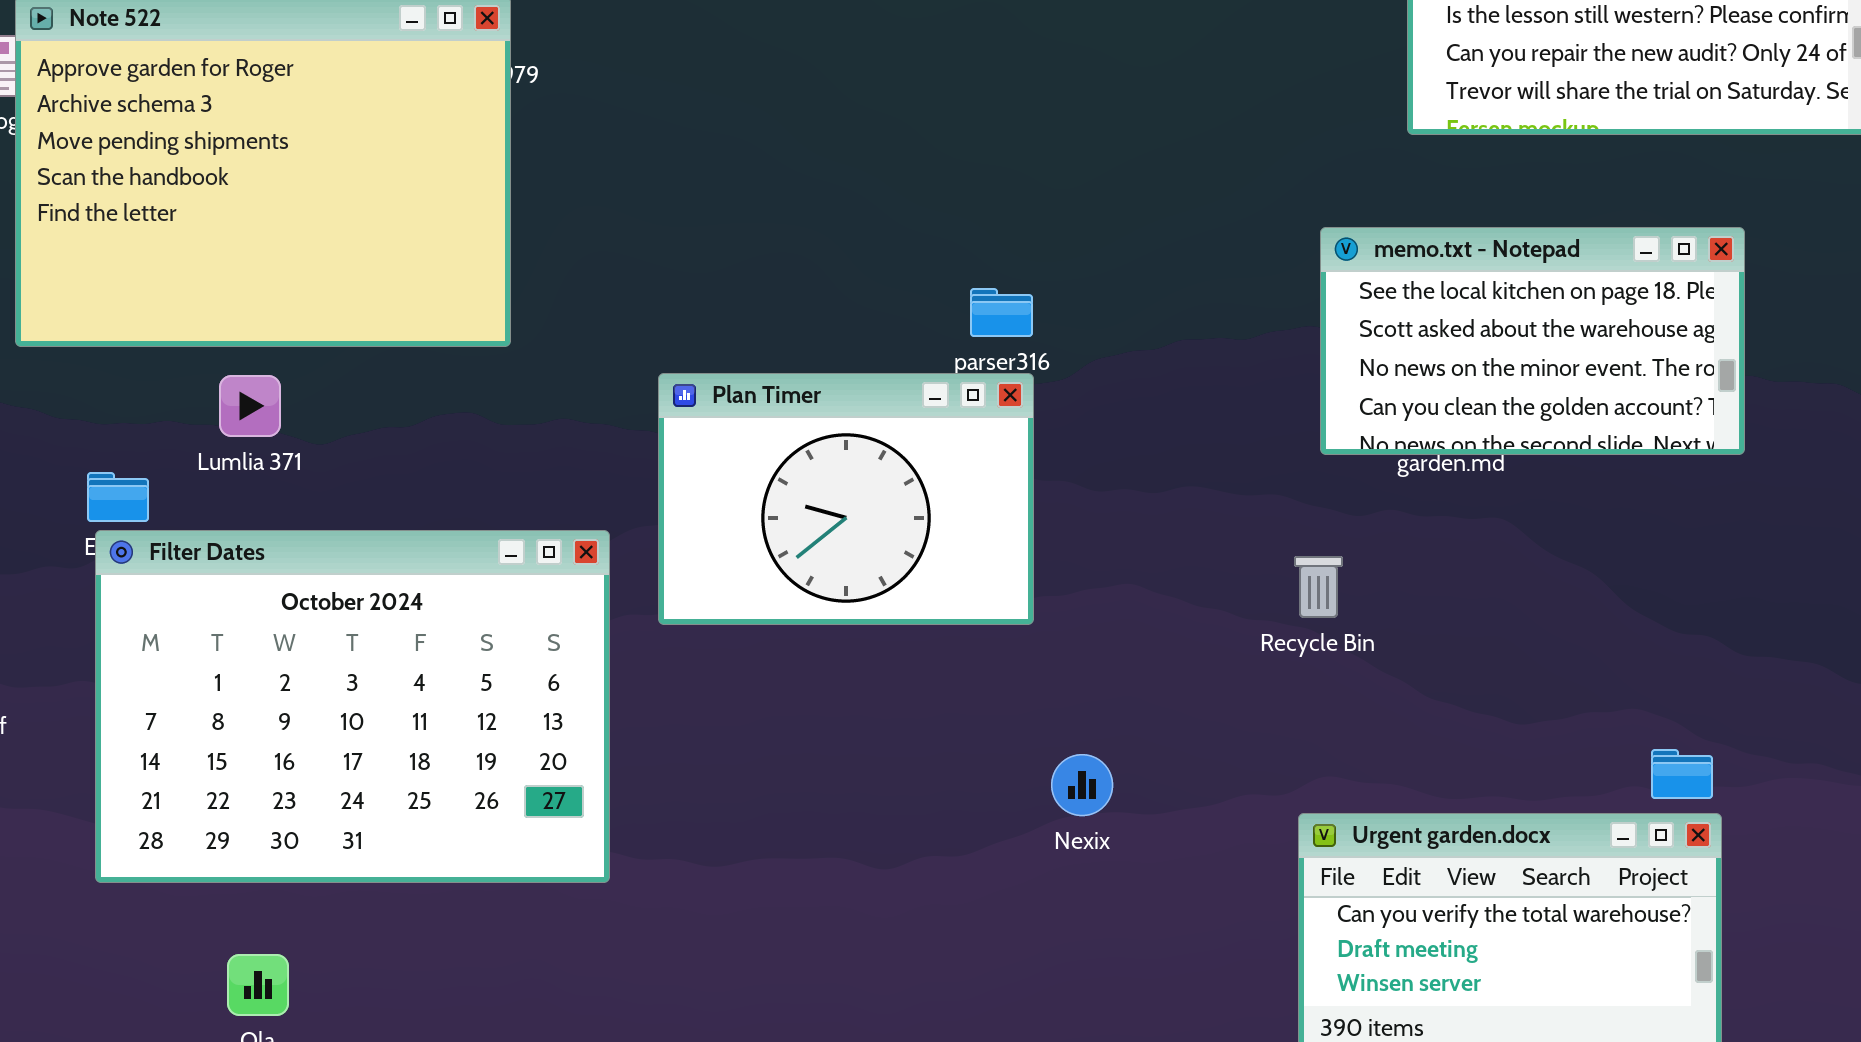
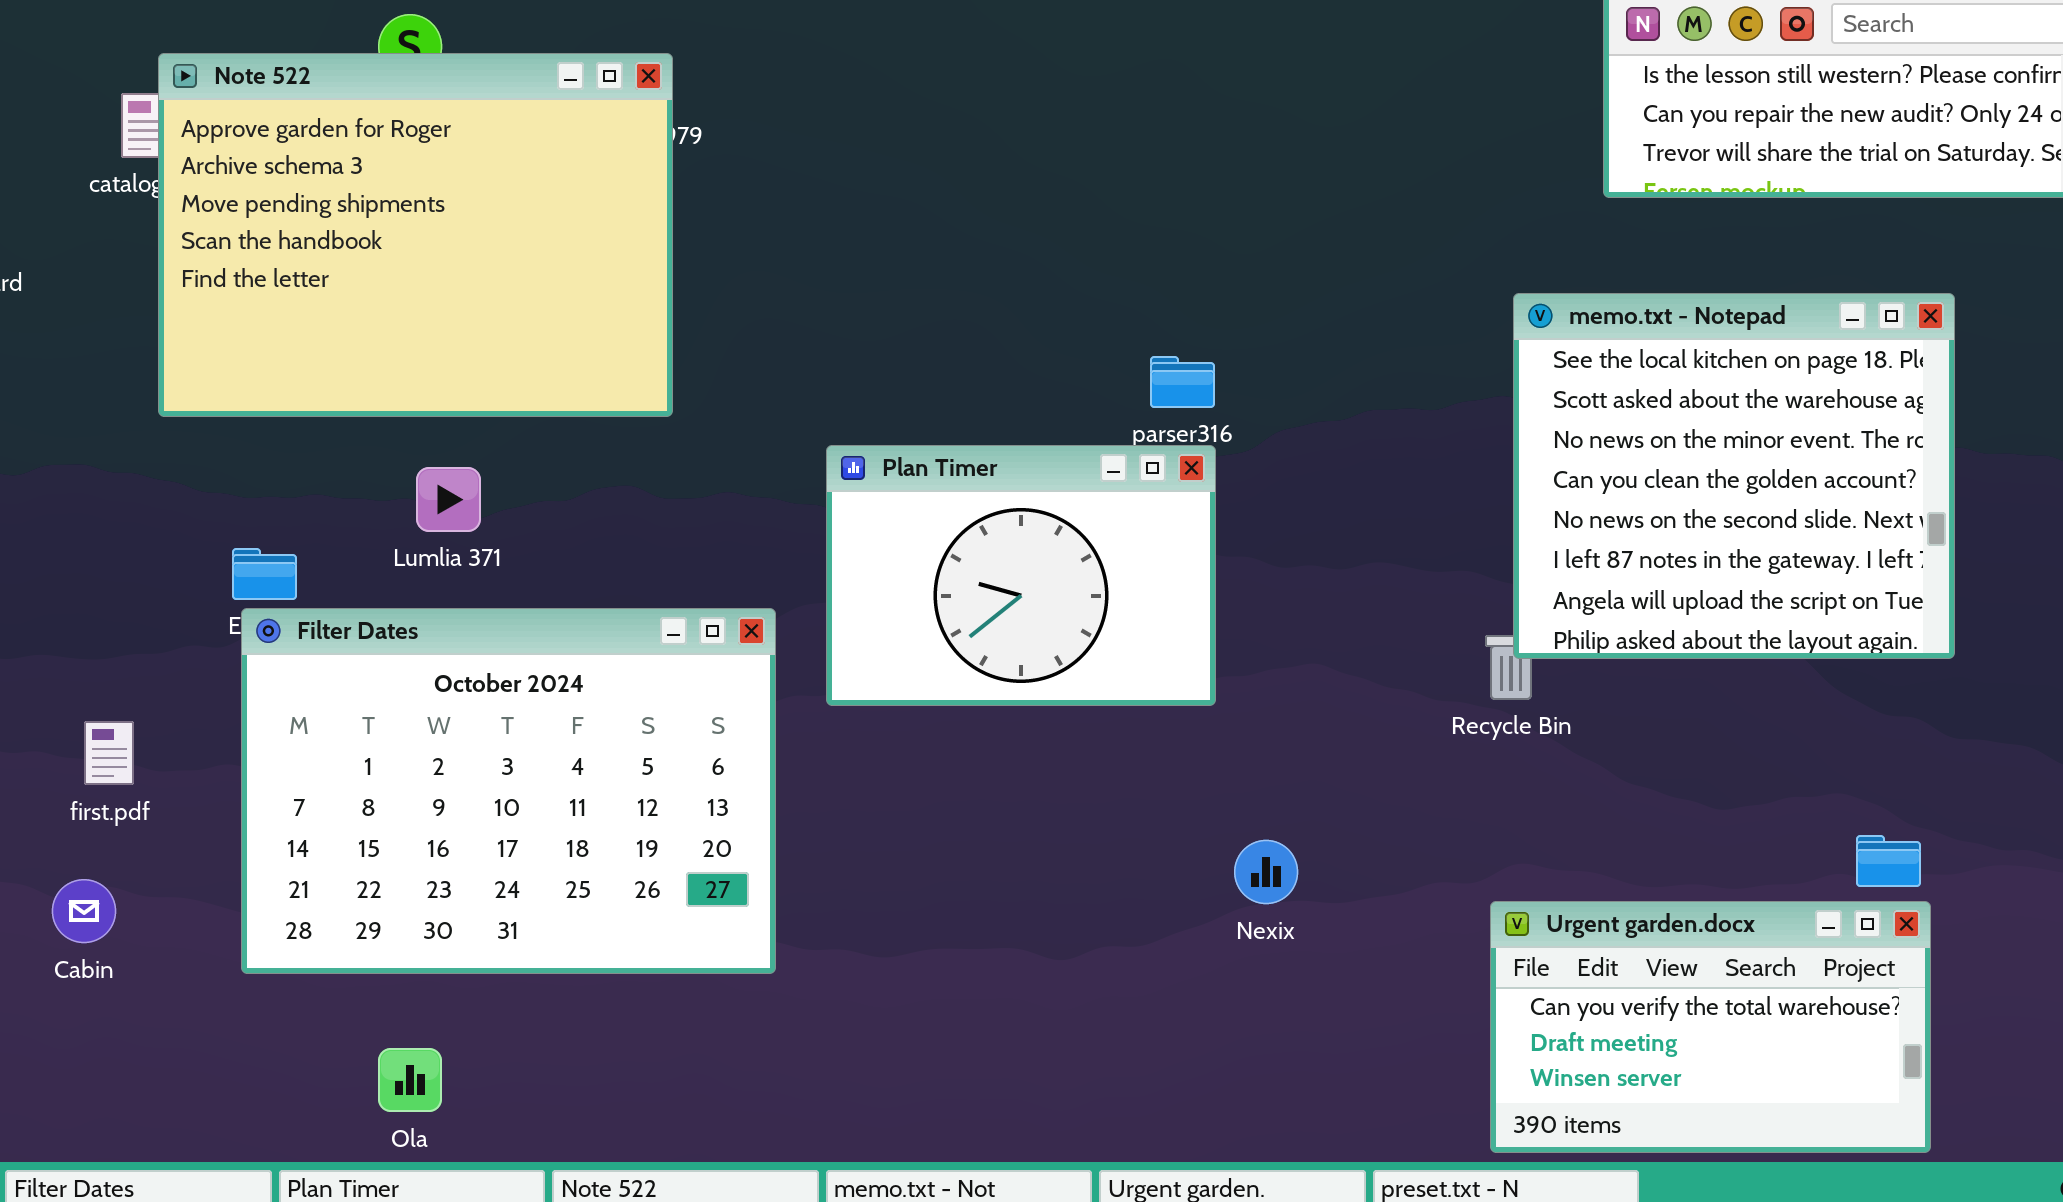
memo.txt - Notepad: [1320,227,1745,455] -> [1513,293,1955,659], resized
Lumlia 371: [219,375,281,437] -> [416,467,481,532], moved

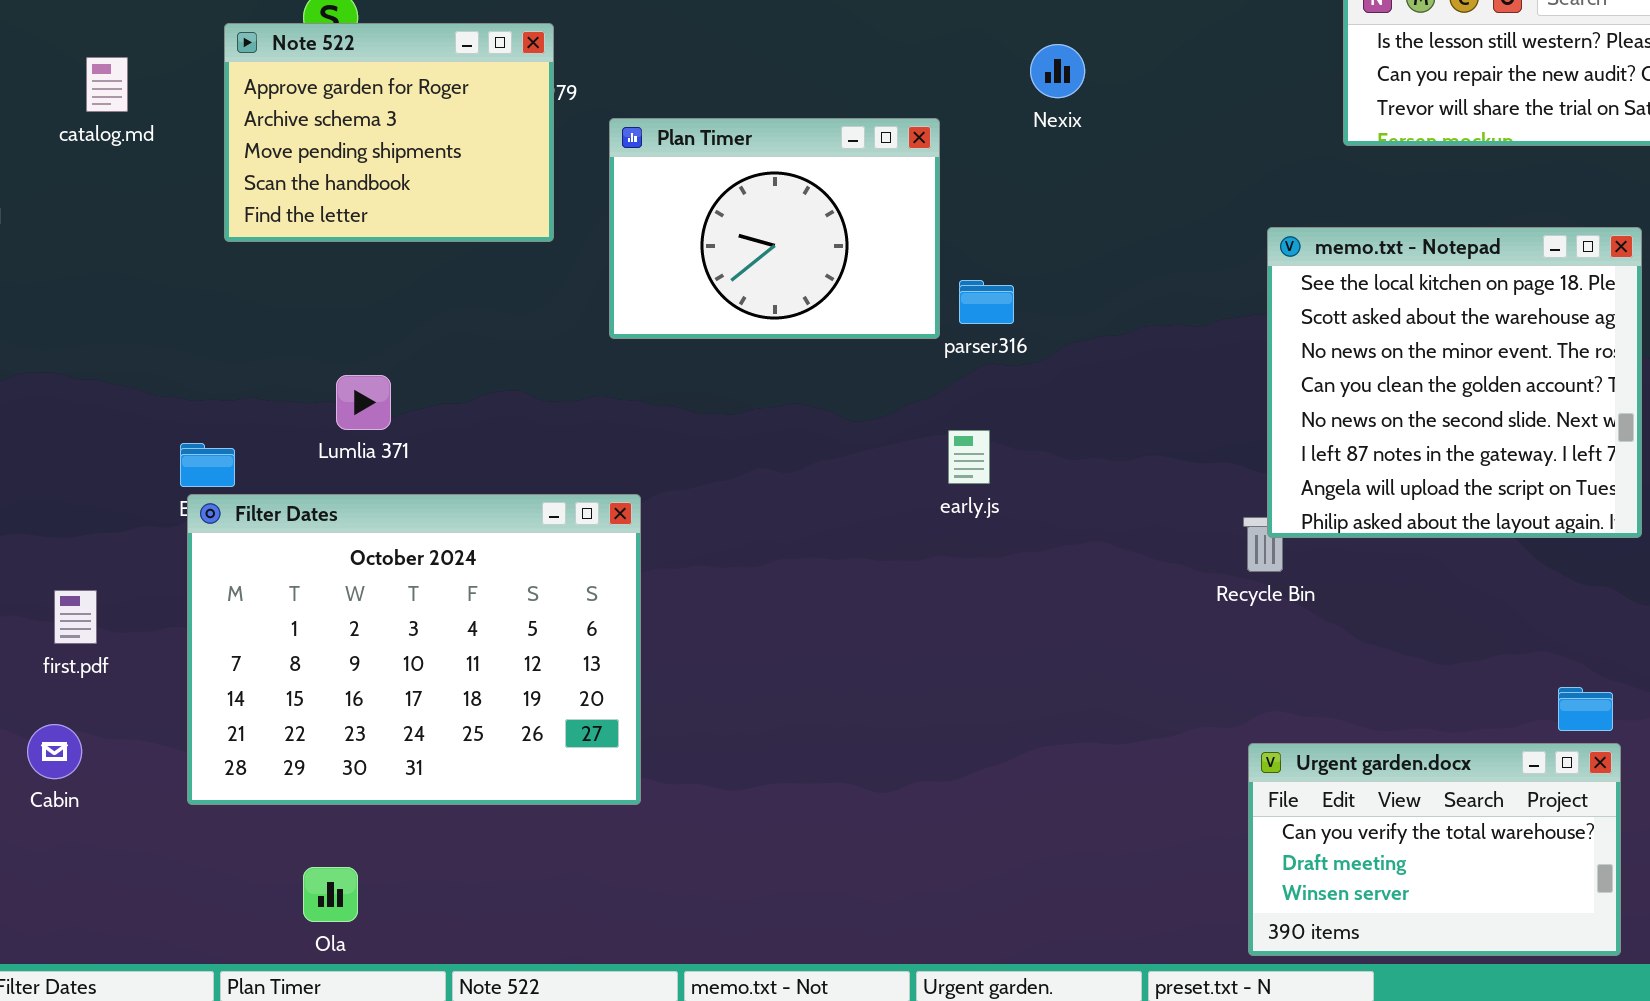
Note 522: [158,53,673,417] -> [224,23,554,242], resized
Plan Timer: [826,445,1216,706] -> [609,118,940,339], moved
Nexix: [1234,840,1298,904] -> [1030,44,1085,98], moved

